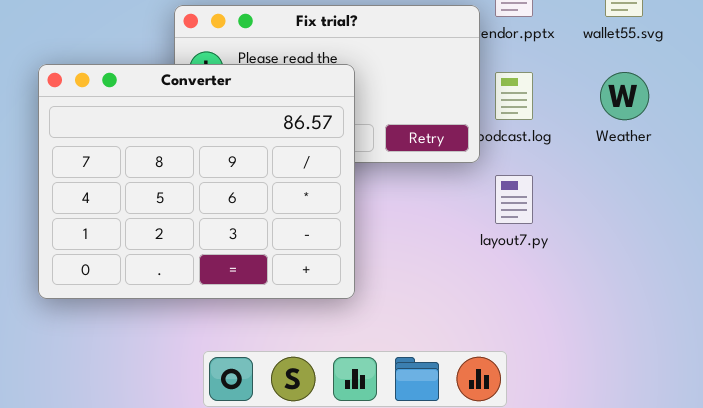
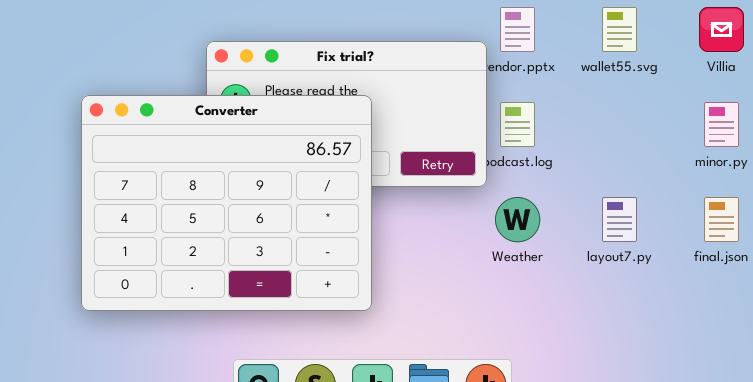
Weather: [600,72,649,120] -> [495,197,540,242], moved
layout7.py: [495,175,533,224] -> [602,197,637,242], moved

